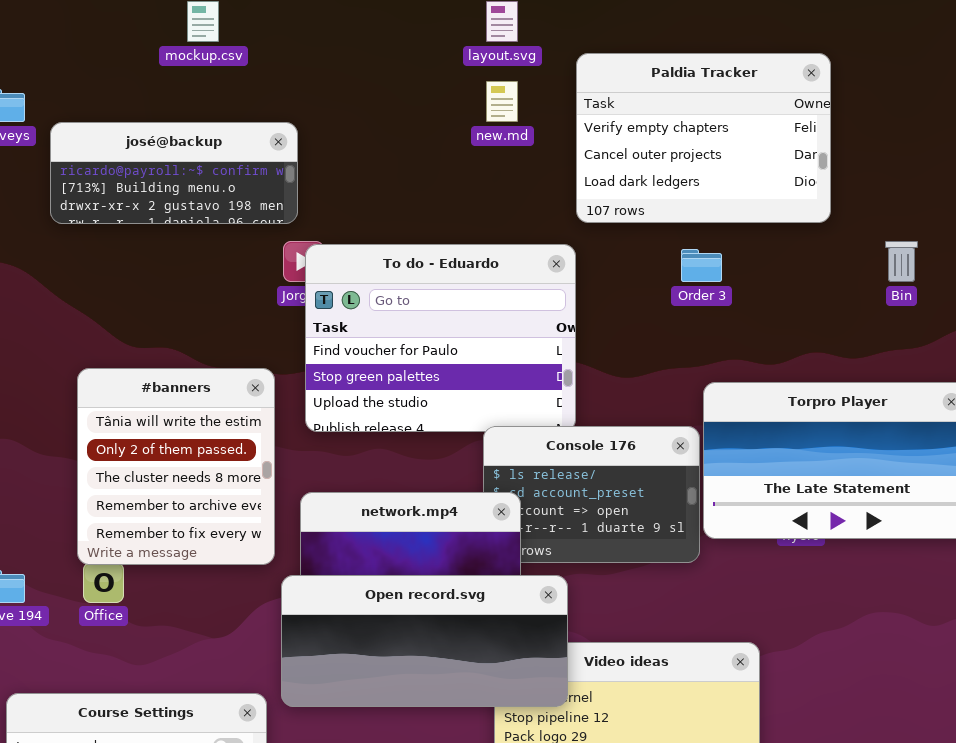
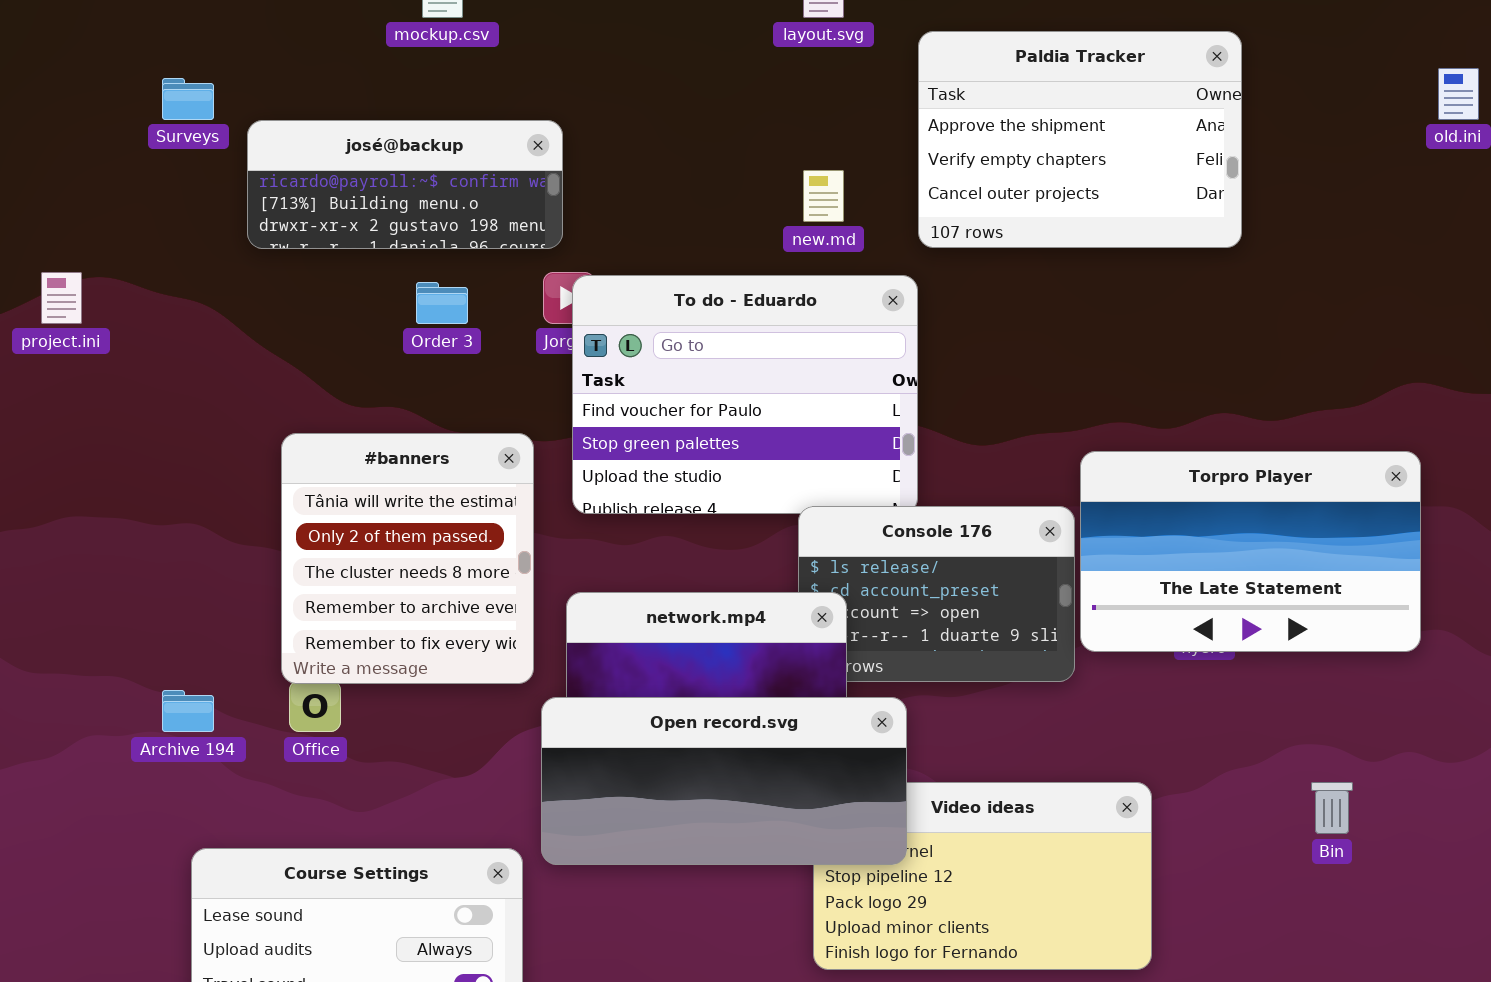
Paldia Tracker: [576,53,831,223] -> [918,31,1242,248], scrolled up 1 row
new.md: [486,81,518,122] -> [803,170,844,222], moved
Bin: [885,241,918,282] -> [1311,782,1353,834], moved
Order 3: [681,249,722,282] -> [416,282,468,324], moved

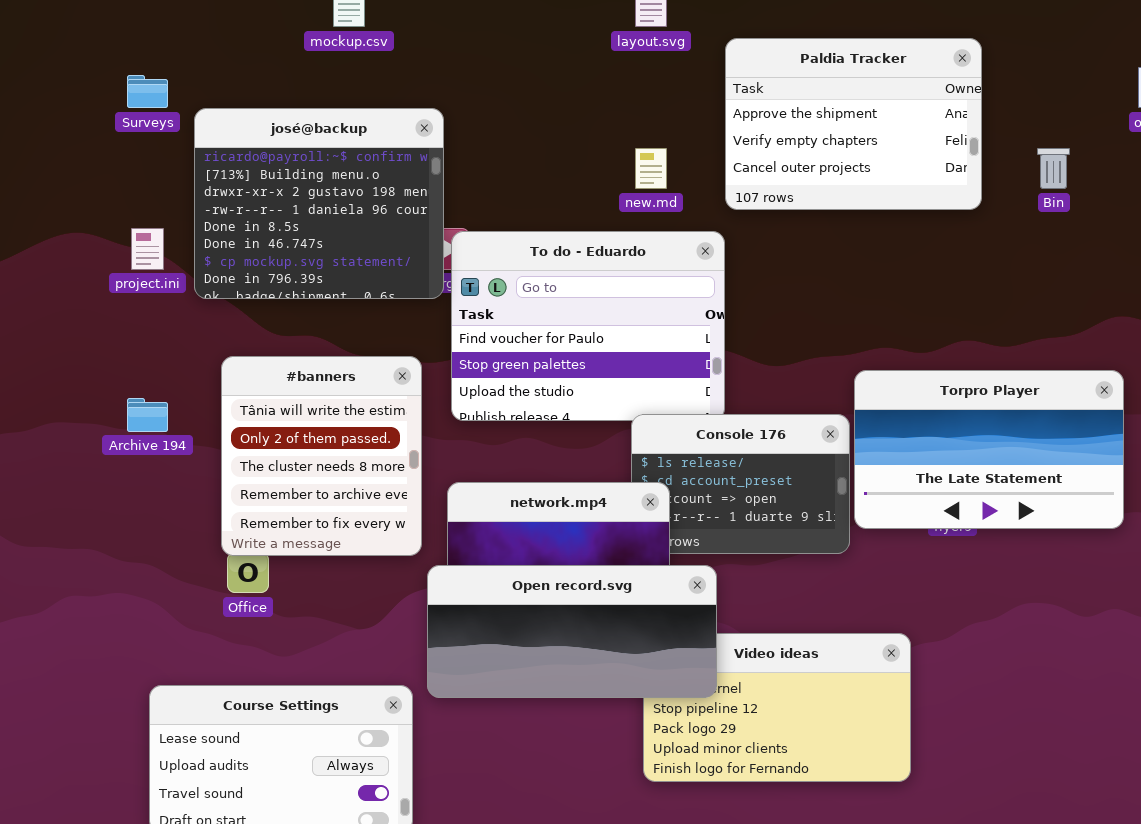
josé@backup: [247,120,563,249] -> [194,108,444,299], resized
project.ini: [41,272,82,324] -> [131,228,164,270], moved
Archive 194: [162,690,214,732] -> [127,398,168,432], moved
Bin: [1311,782,1353,834] -> [1037,148,1070,189], moved

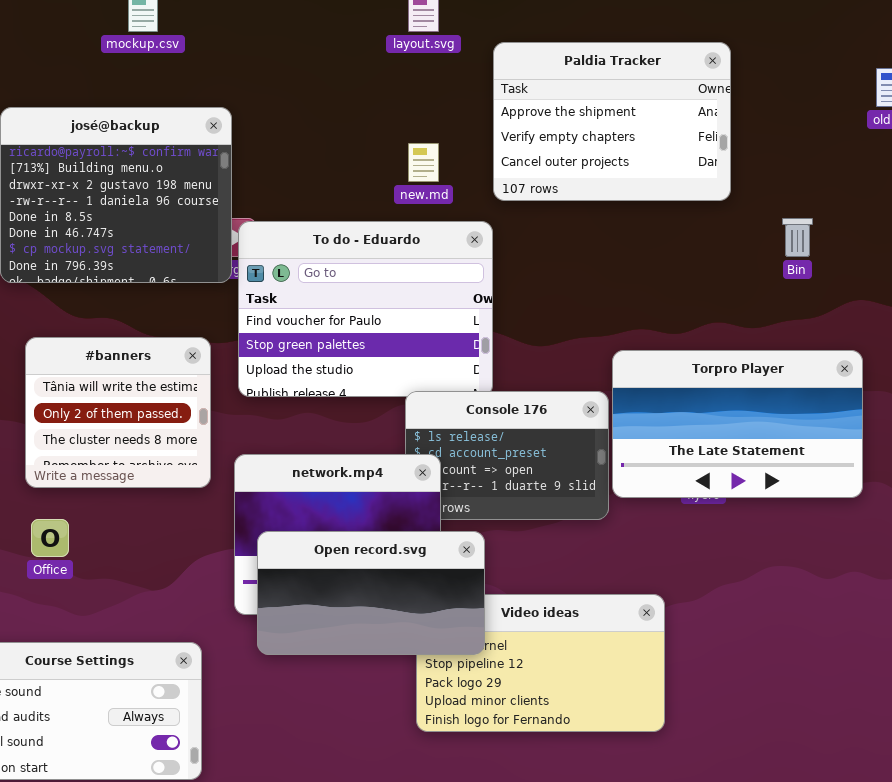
Bin: [1037,148,1070,189] -> [782,218,813,257], moved
#banners: [221,356,422,556] -> [25,337,211,488], resized
Open record.svg: [427,565,717,698] -> [257,531,485,655], resized

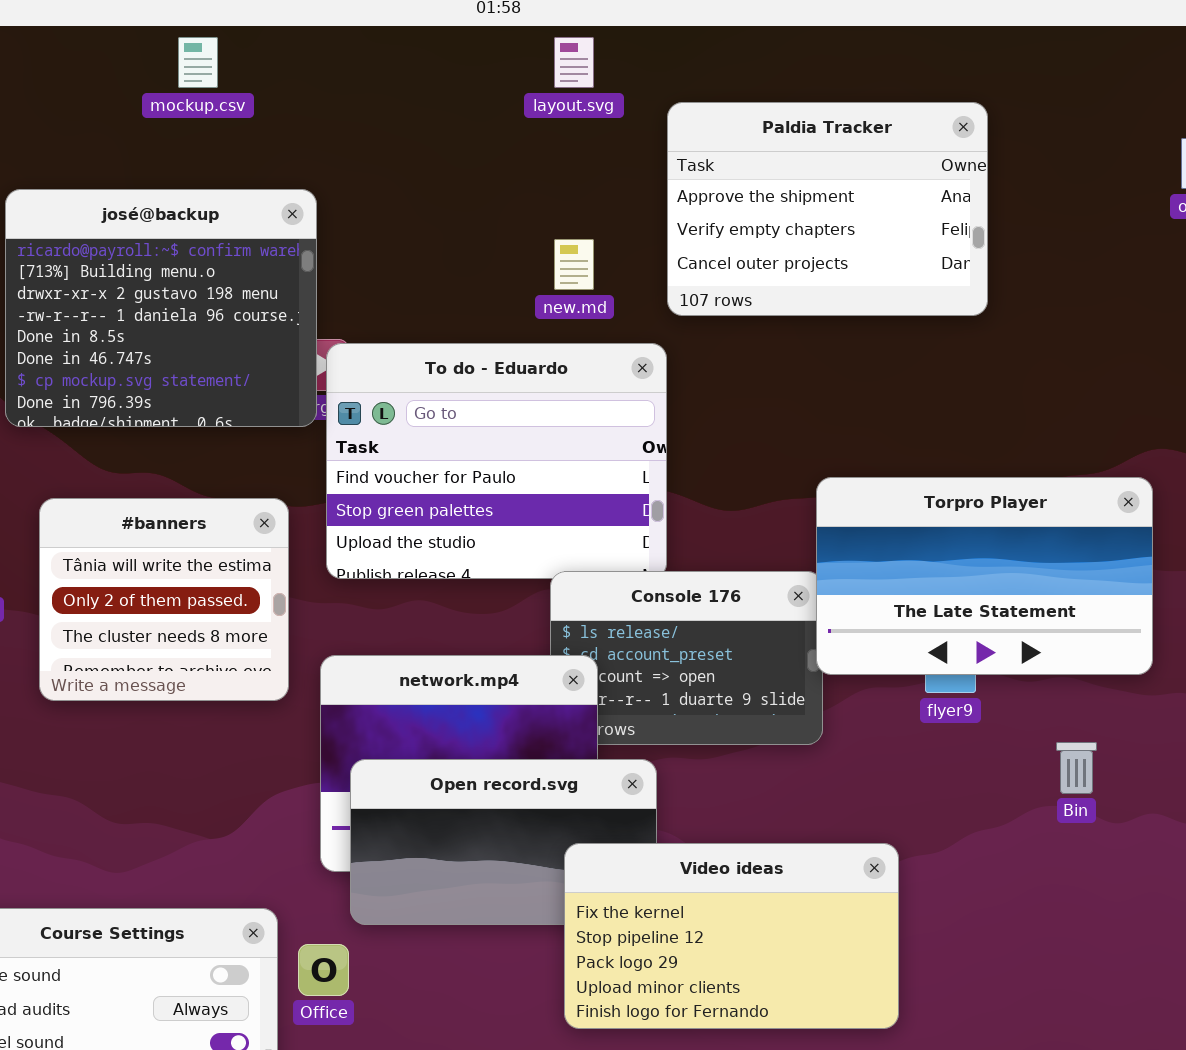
Bin: [782,218,813,257] -> [1056,742,1097,794], moved
Torpro Player: [612,350,863,498] -> [816,477,1153,675], moved
Office: [31,519,69,557] -> [298,944,349,996], moved
Video ideas: [416,594,665,732] -> [564,843,899,1029], raised

